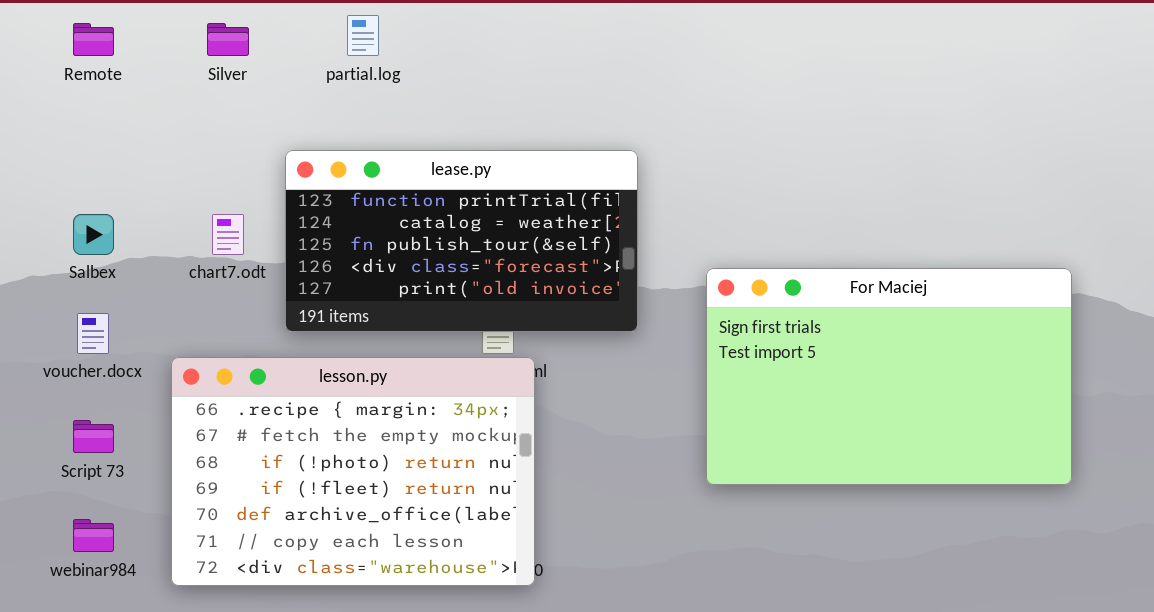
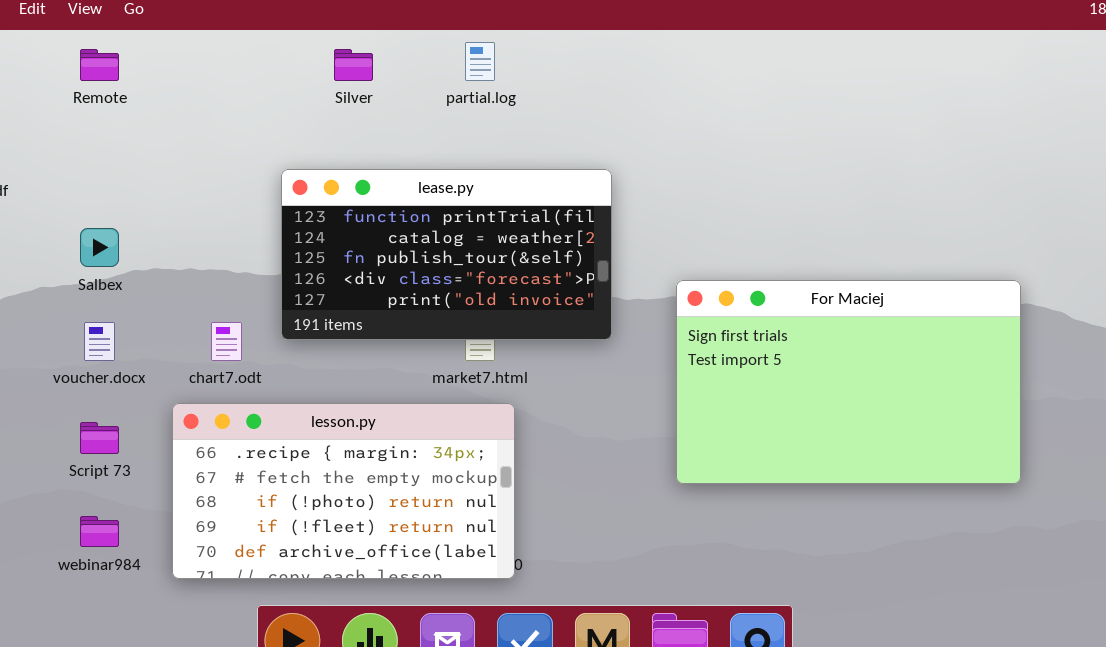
partial.log: [347,15,379,56] -> [465,42,495,81], moved
Silver: [207,23,249,56] -> [334,49,373,81], moved
chart7.odt: [212,214,244,255] -> [211,322,242,361], moved
lesson.py: [171,357,535,586] -> [172,403,515,579], resized

